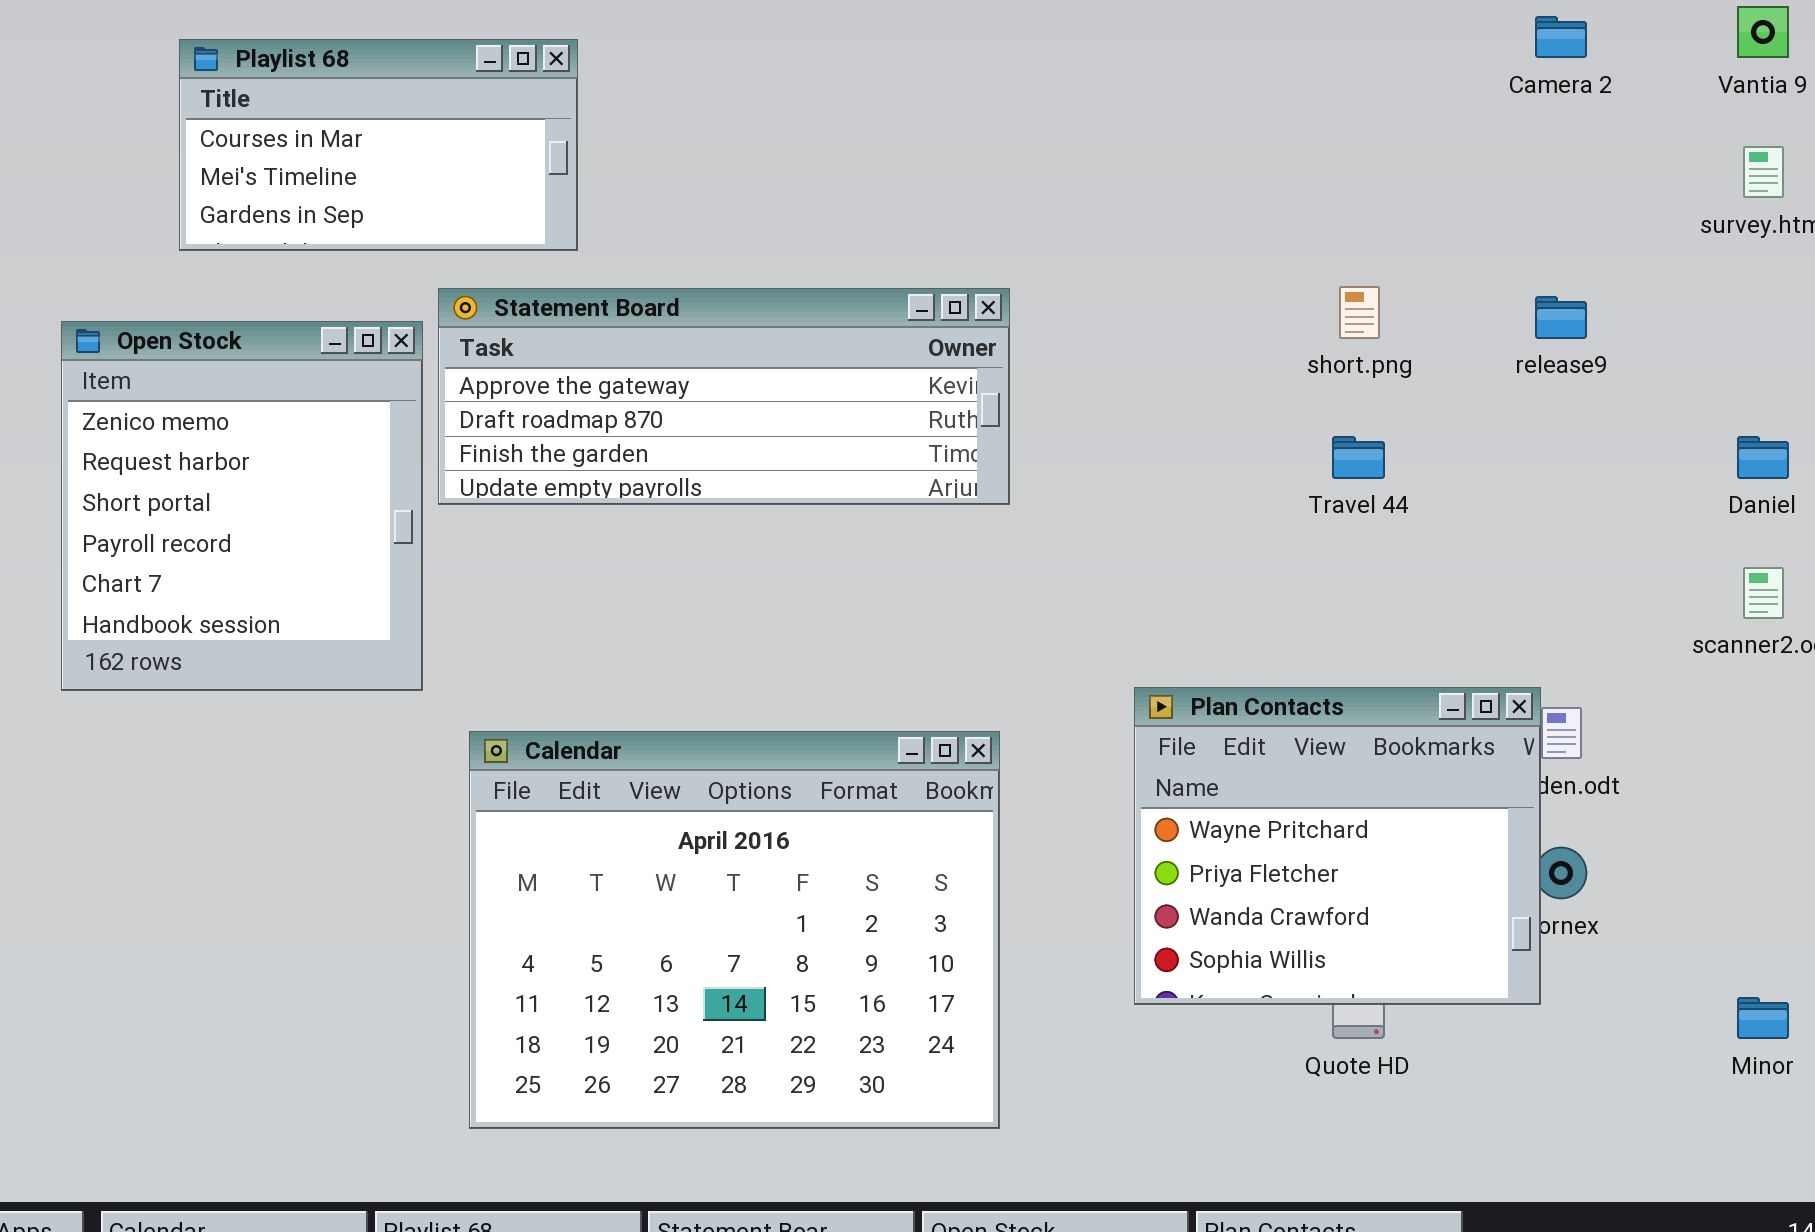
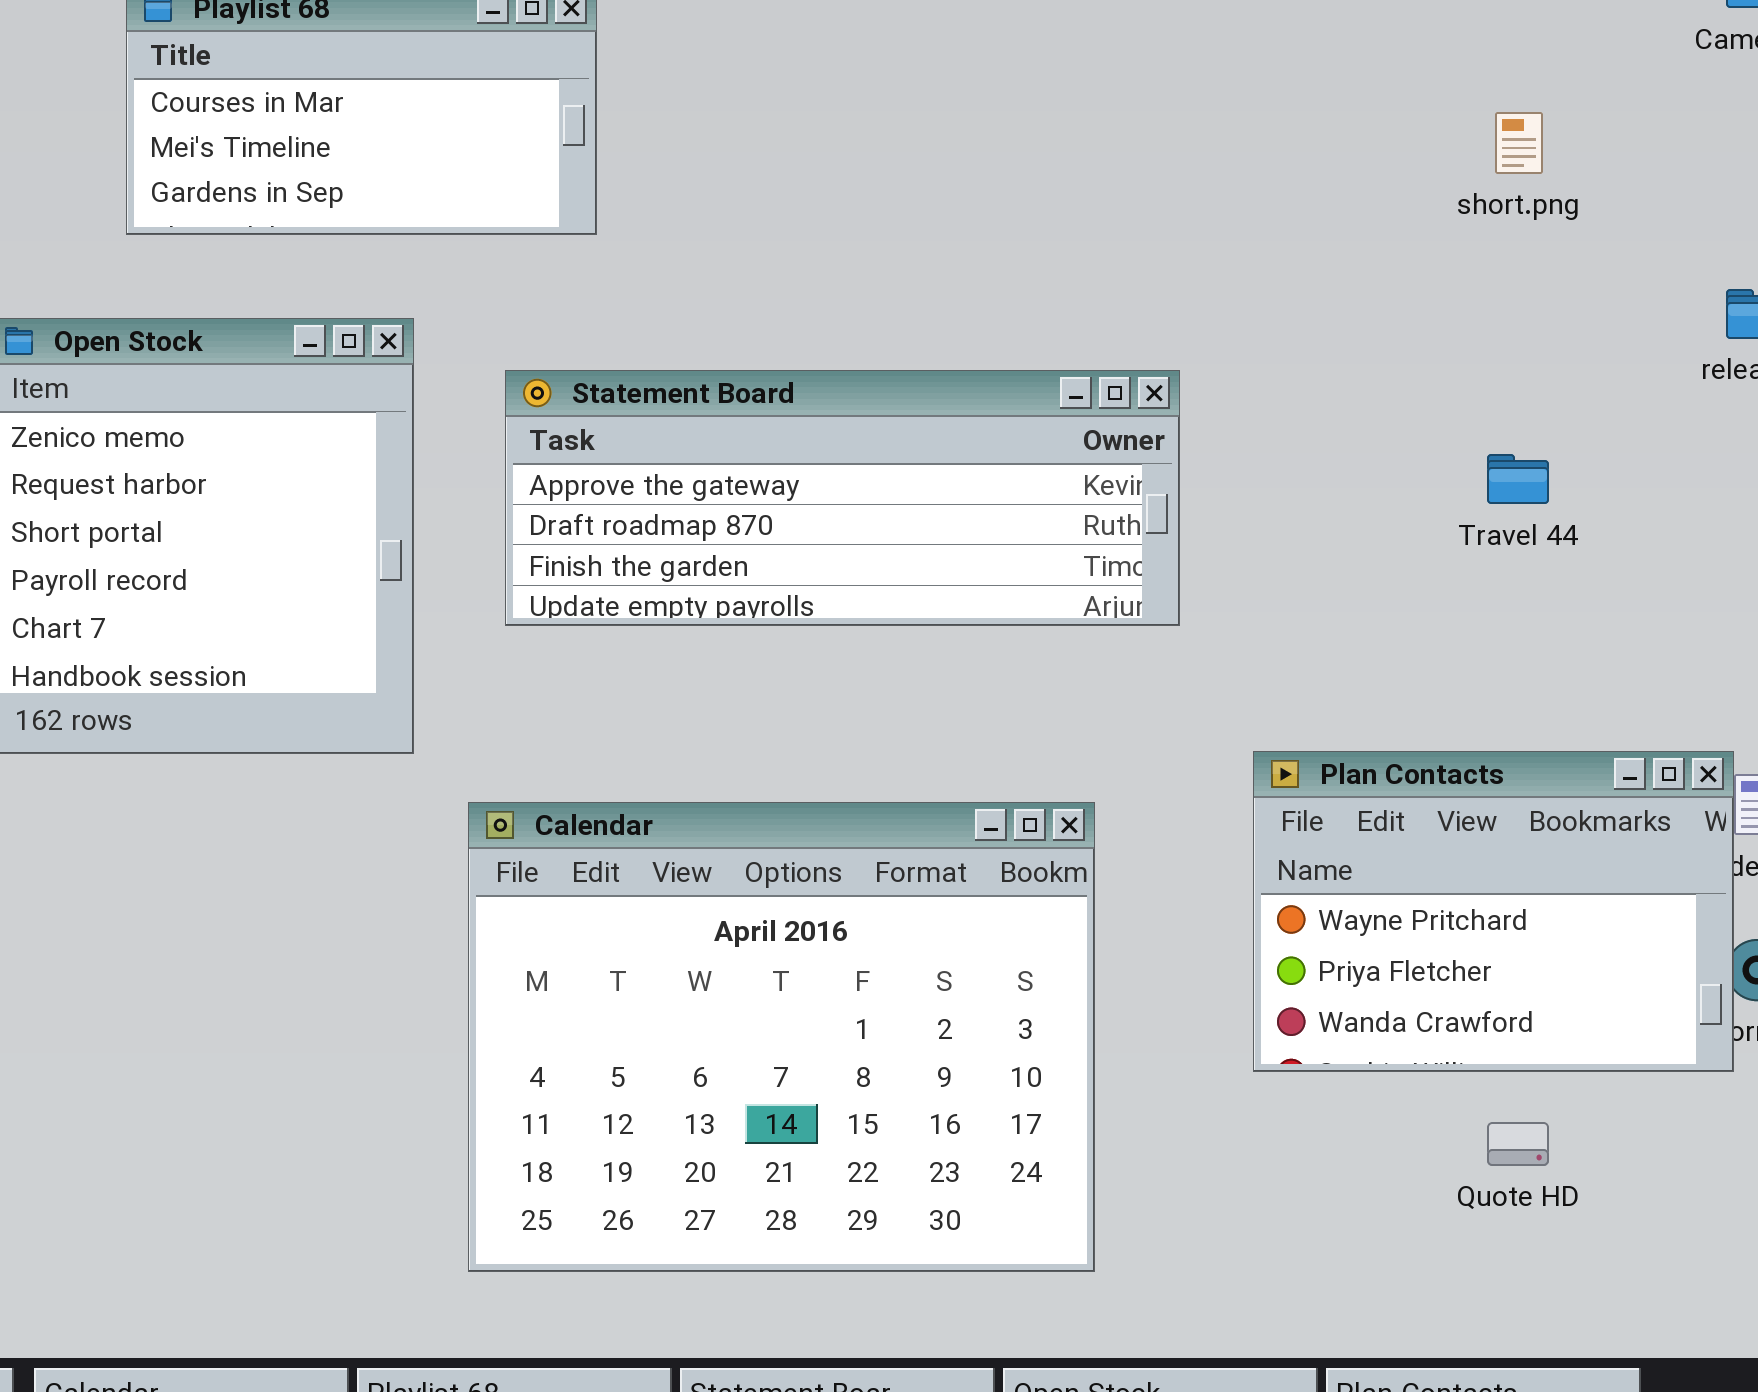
short.png: [1339,286,1380,339] -> [1495,112,1543,174], moved
Statement Board: [438,288,1010,505] -> [505,370,1180,626], moved
Plan Contacts: [1134,687,1541,1005] -> [1253,751,1734,1072], resized

